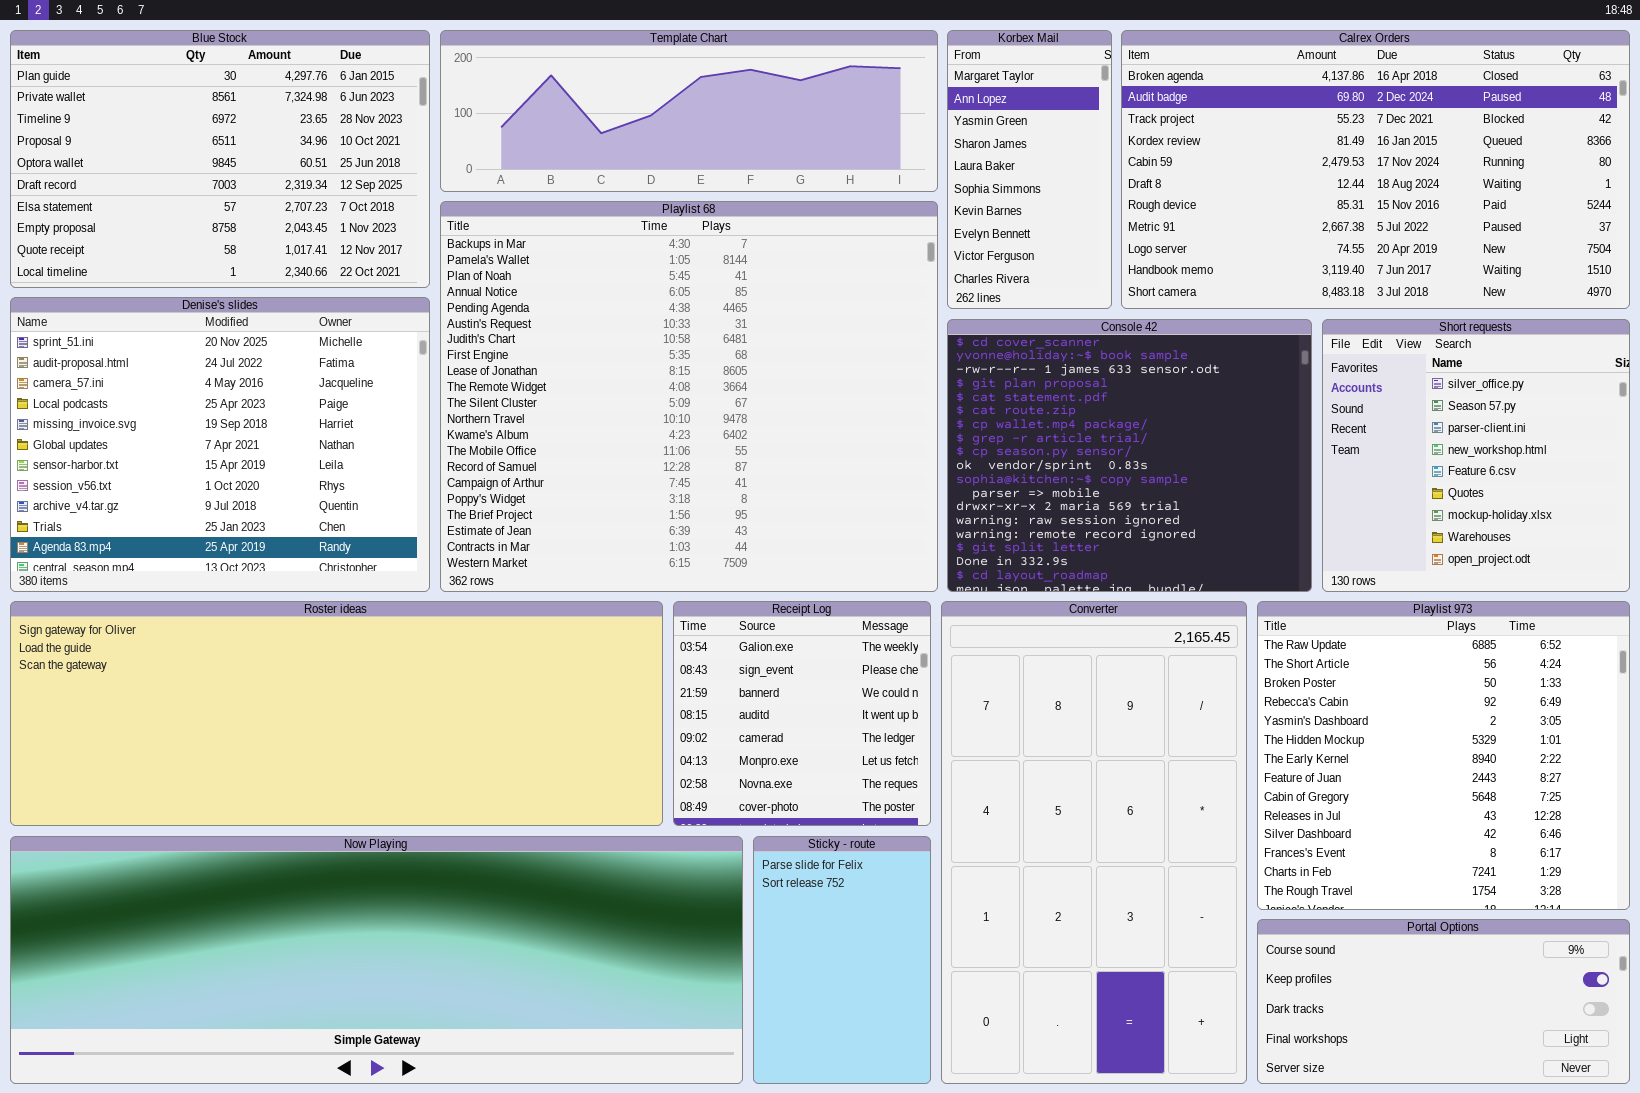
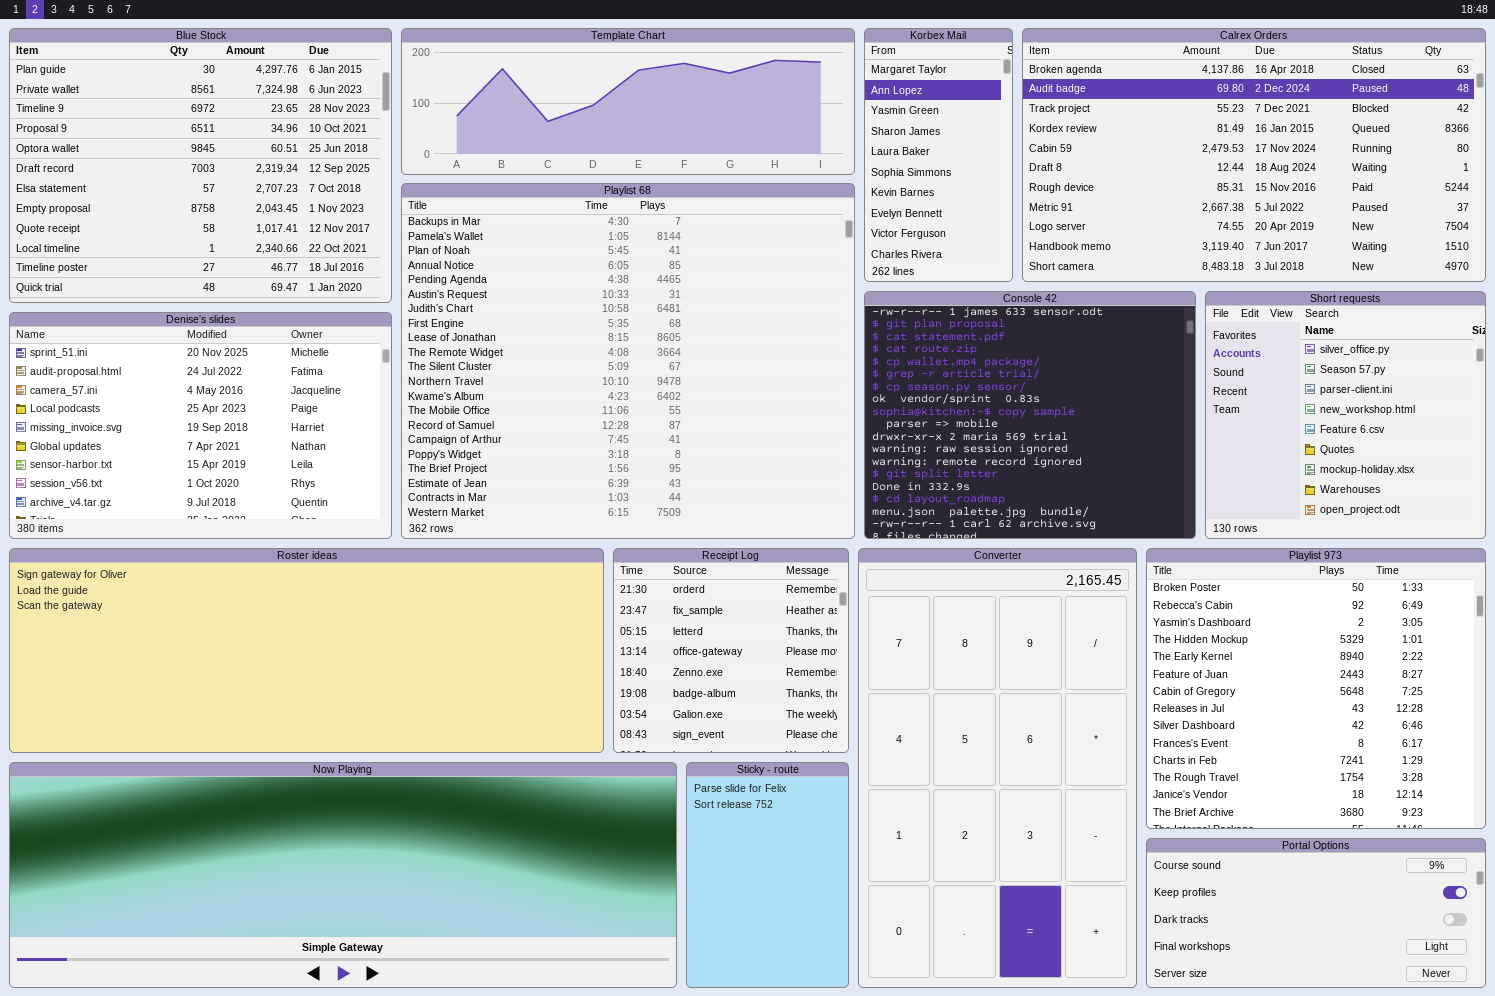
Blue Stock: [10,30,430,288] -> [9,28,392,303], resized
Denise's slides: [10,297,430,592] -> [9,312,392,539], resized
Console 42: [947,319,1312,592] -> [864,291,1196,539], scrolled down 2 rows
Receipt Log: [673,601,931,826] -> [613,548,849,753], scrolled up 6 rows
Playlist 973: [1257,601,1630,910] -> [1146,548,1486,829], scrolled down 2 rows

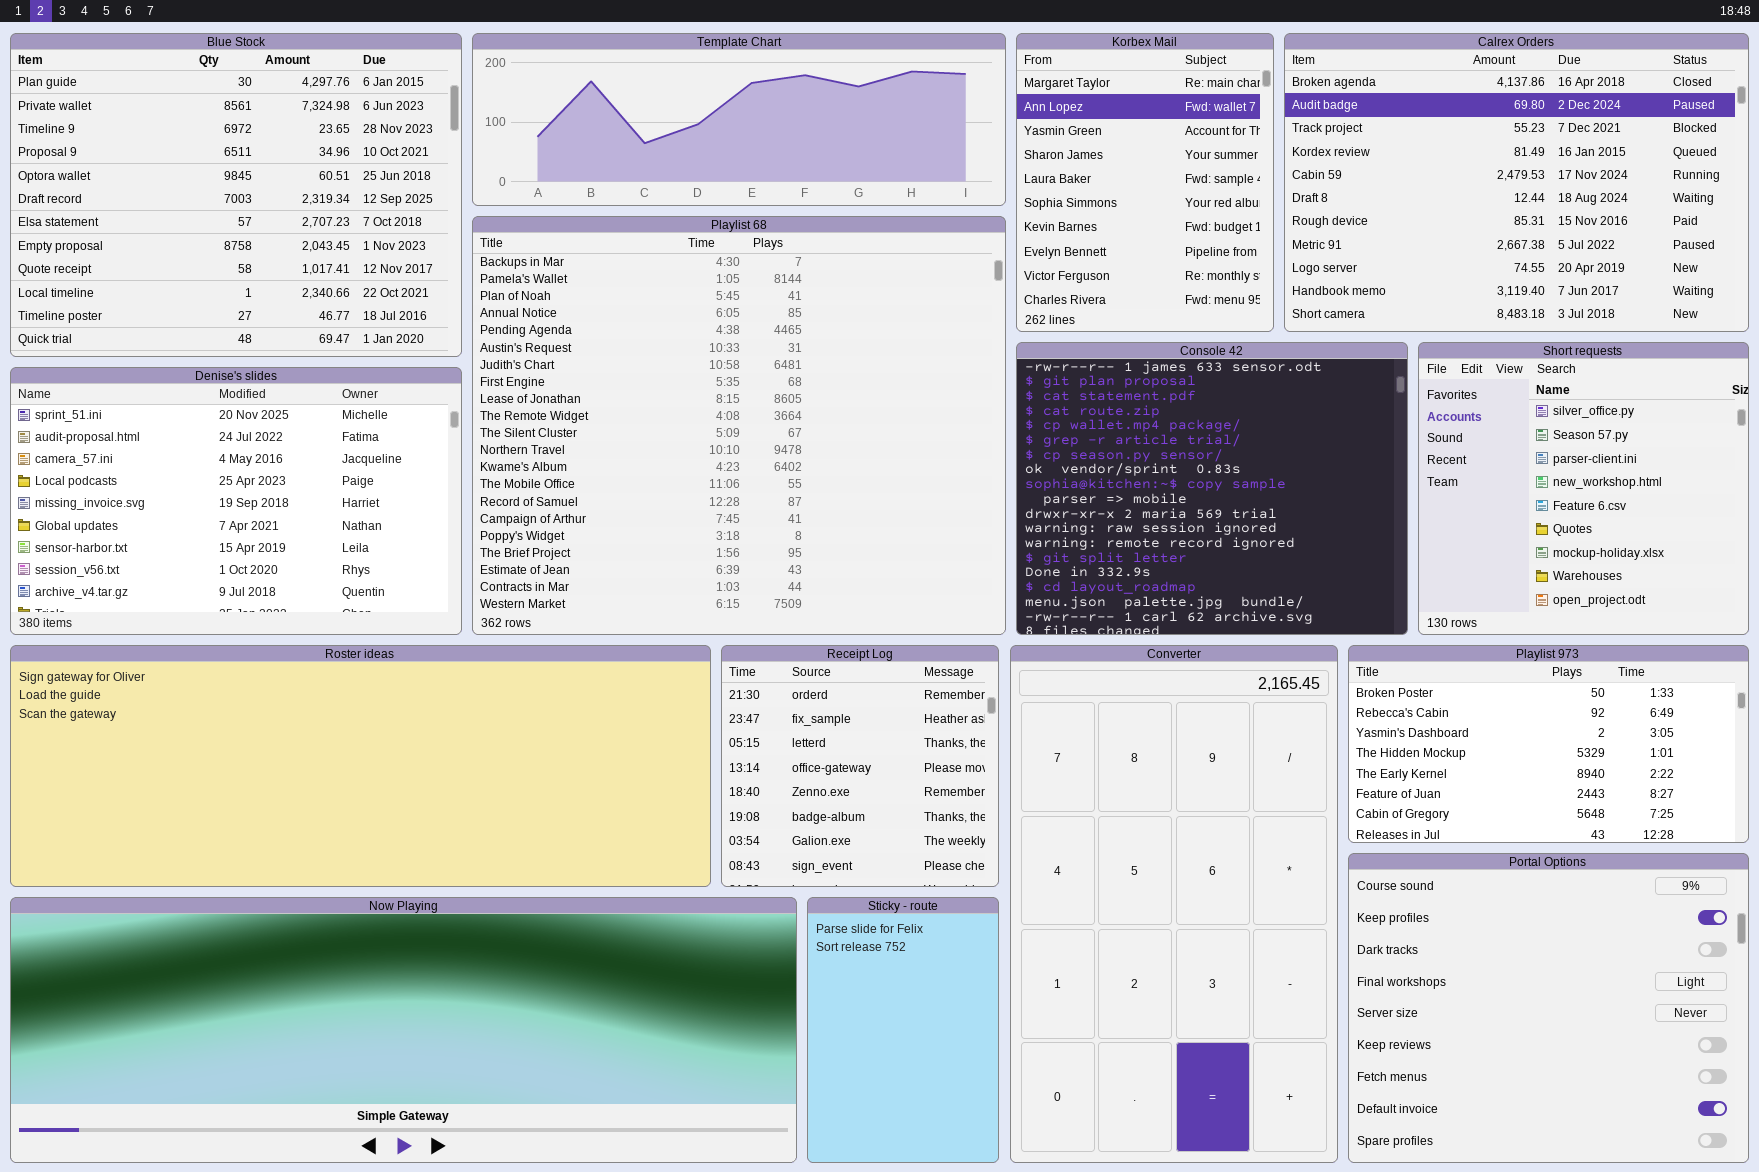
Korbex Mail: [864,28,1013,282] -> [1016,33,1274,332], resized
Calrex Orders: [1022,28,1486,282] -> [1284,33,1749,332], resized
Playlist 973: [1146,548,1486,829] -> [1348,645,1749,843], resized
Portal Options: [1146,838,1486,988] -> [1348,853,1749,1163], resized

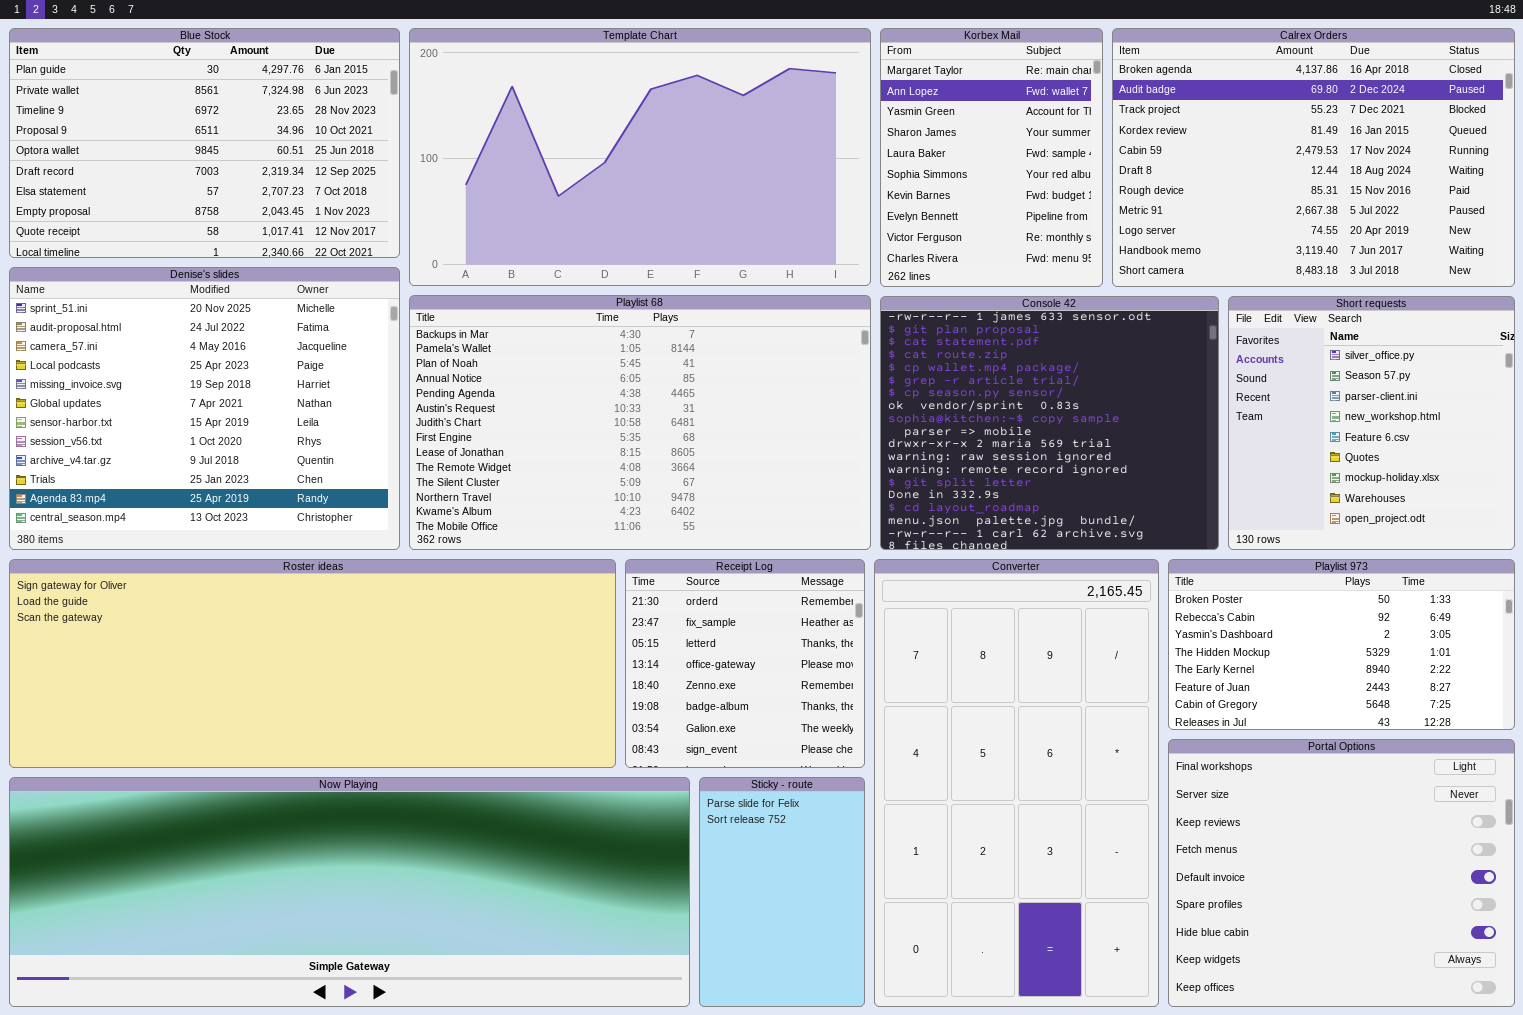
Blue Stock: [10,33,462,357] -> [9,28,400,258], resized
Template Chart: [472,33,1006,206] -> [409,28,871,286], resized
Playlist 68: [472,216,1006,635] -> [409,295,871,550], resized
Denise's slides: [10,367,462,635] -> [9,267,400,550], resized
Portal Options: [1348,853,1749,1163] -> [1168,739,1515,1007], scrolled down 3 rows

